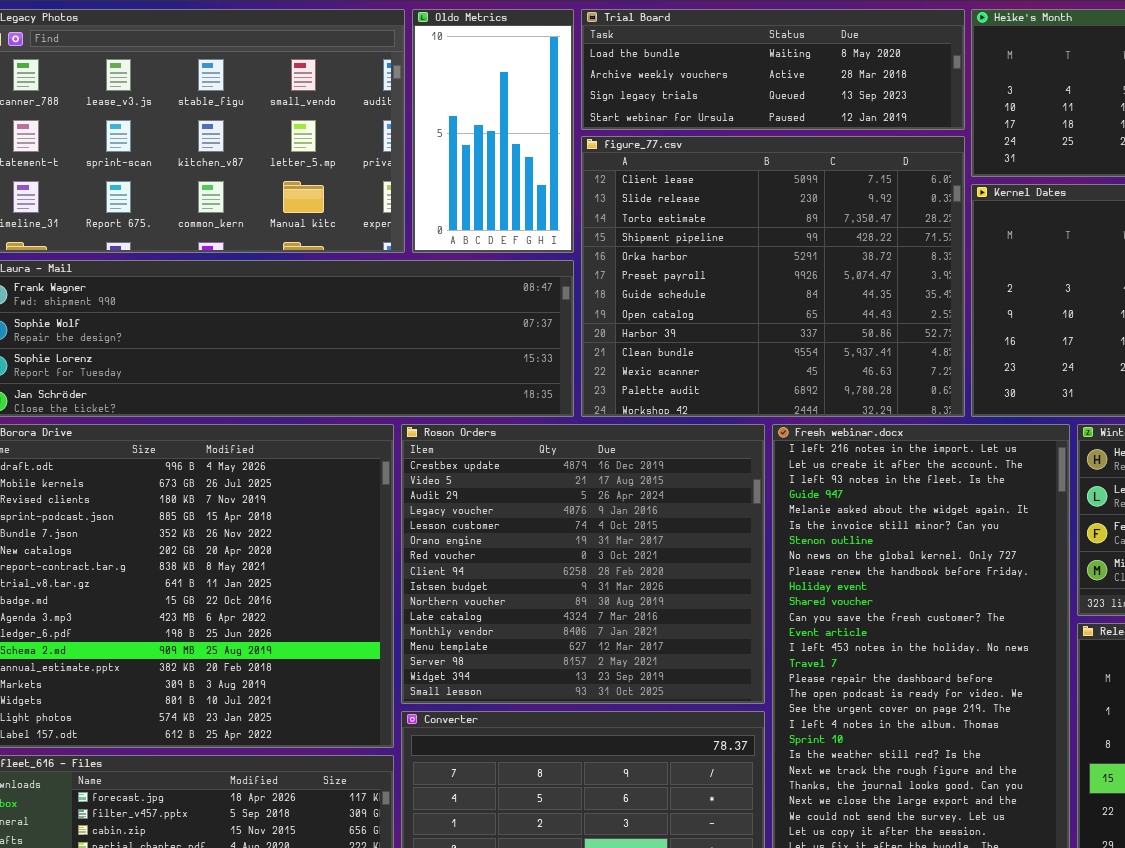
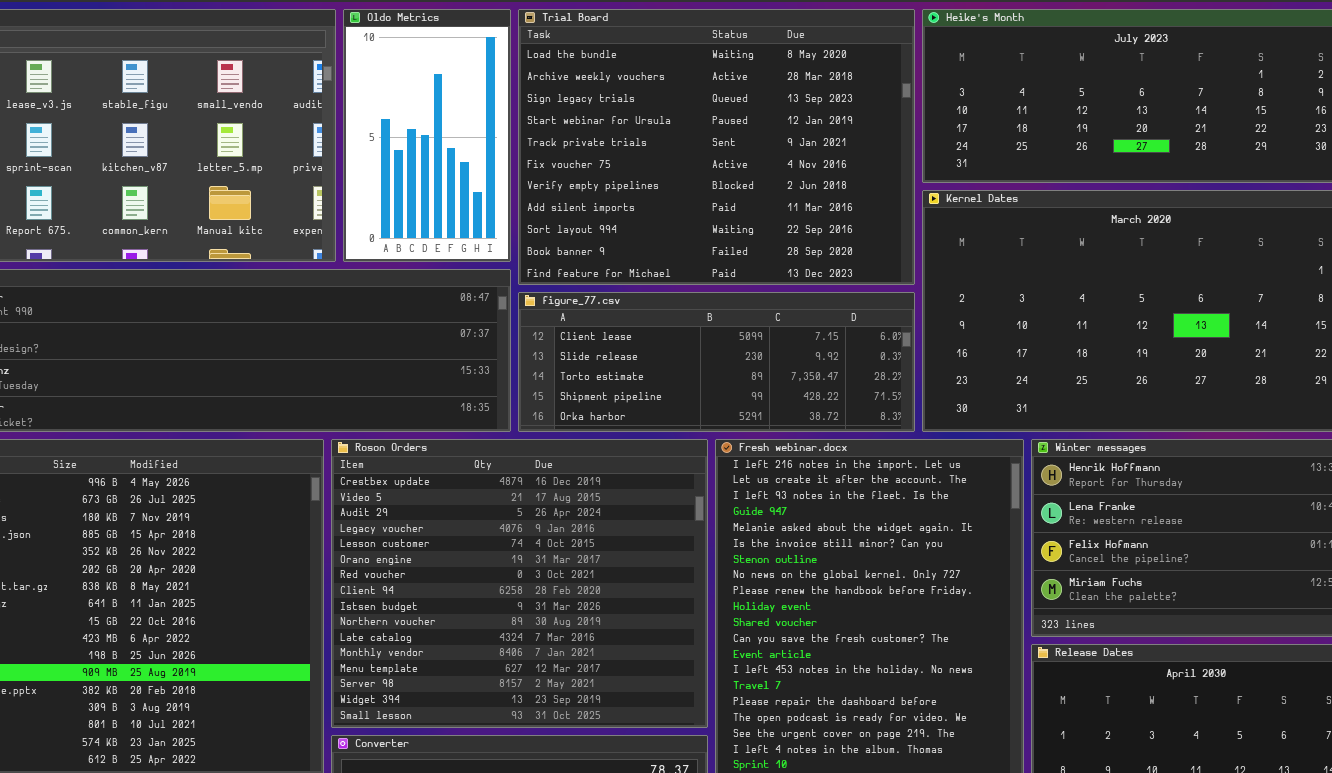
Trial Board: [581,9,965,130] -> [518,9,915,285], resized
figure_77.csv: [581,136,965,417] -> [518,292,915,432], resized

